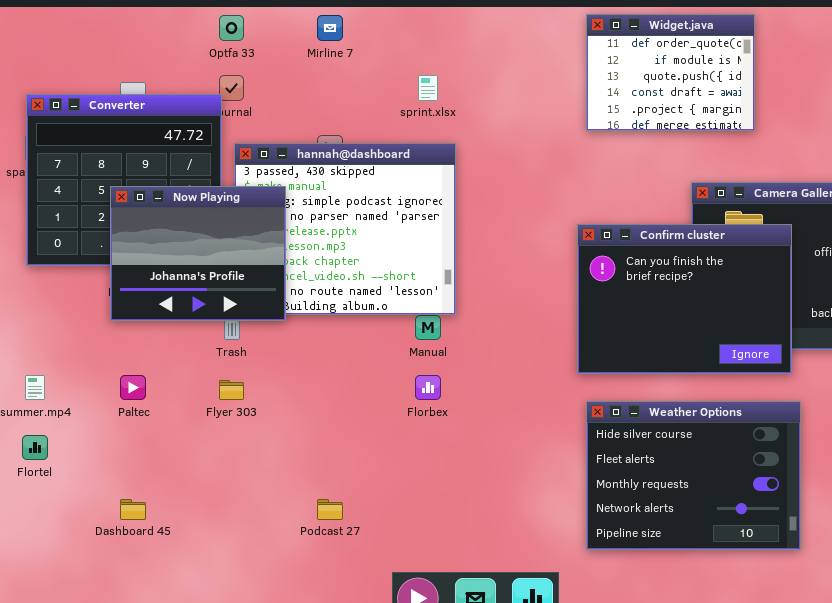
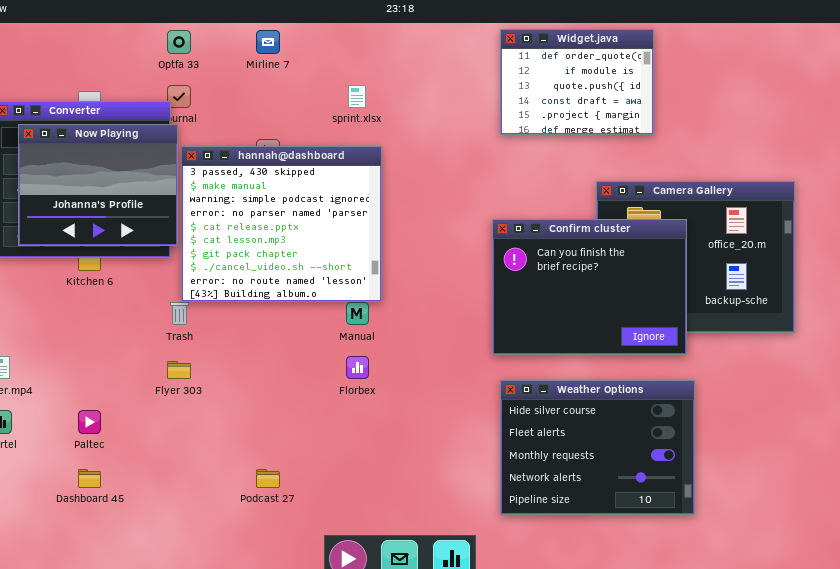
Now Playing: [110,186,286,321] -> [18,124,178,246], moved
Paltec: [120,375,146,400] -> [78,410,101,434], moved

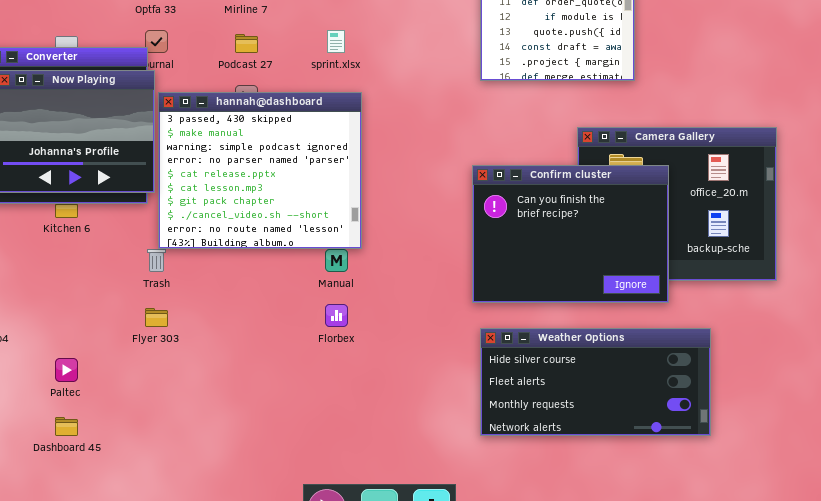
Weather Options: [500,380,695,515] -> [480,328,711,436], resized
Podcast 27: [256,469,280,488] -> [235,34,258,53], moved

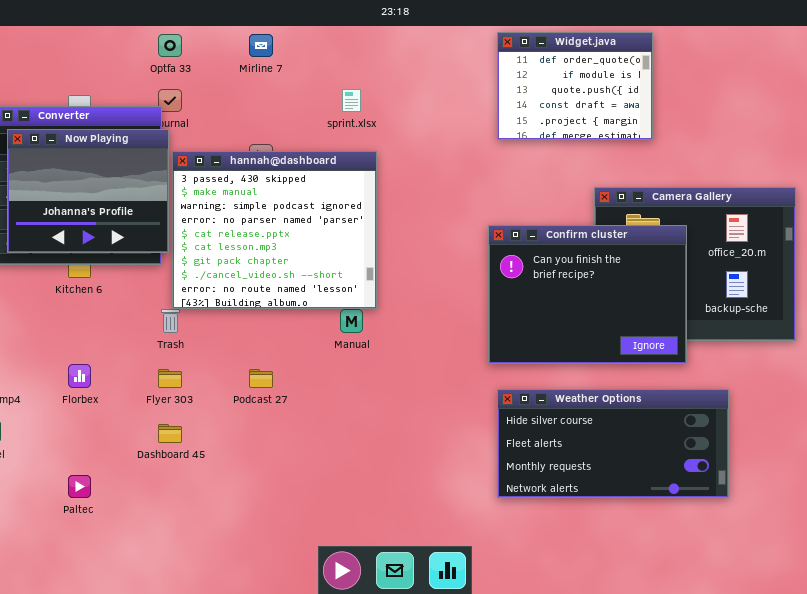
Podcast 27: [235,34,258,53] -> [249,369,273,388], moved
Florbex: [325,304,348,327] -> [68,364,91,388], moved
Paltec: [55,358,78,382] -> [68,475,91,498], moved
Dashboard 45: [55,417,78,436] -> [158,424,182,443], moved

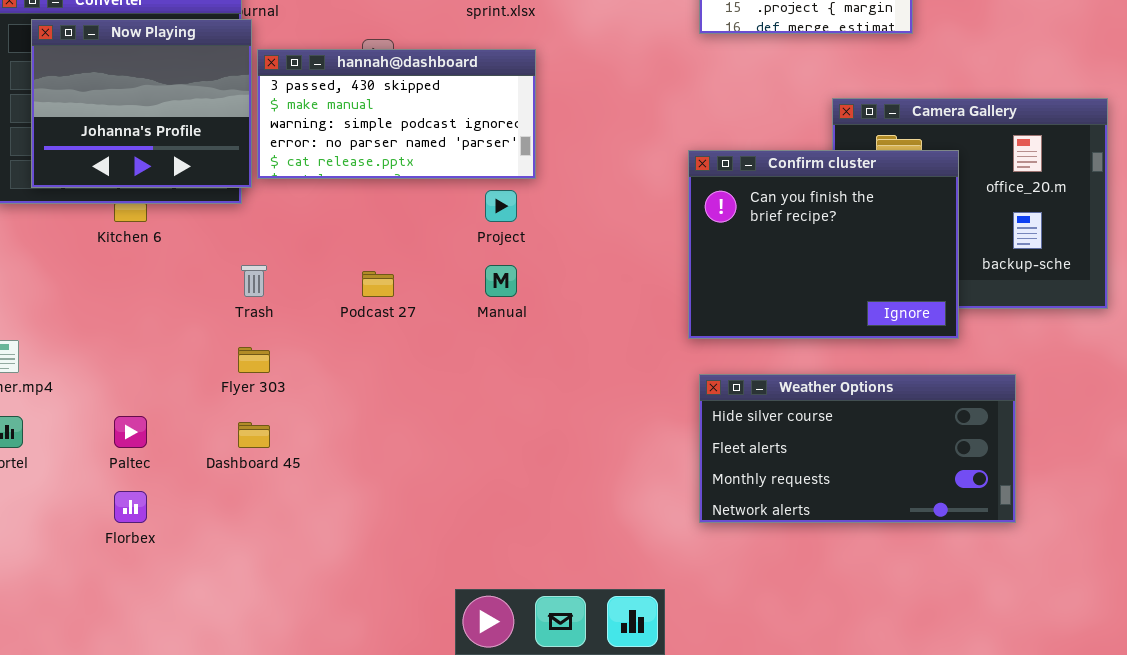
hannah@dashboard: [172,151,377,309] -> [257,49,536,179], resized
Florbex: [68,364,91,388] -> [114,491,147,523], moved
Podcast 27: [249,369,273,388] -> [362,271,394,297], moved
Paltec: [68,475,91,498] -> [114,416,147,448], moved

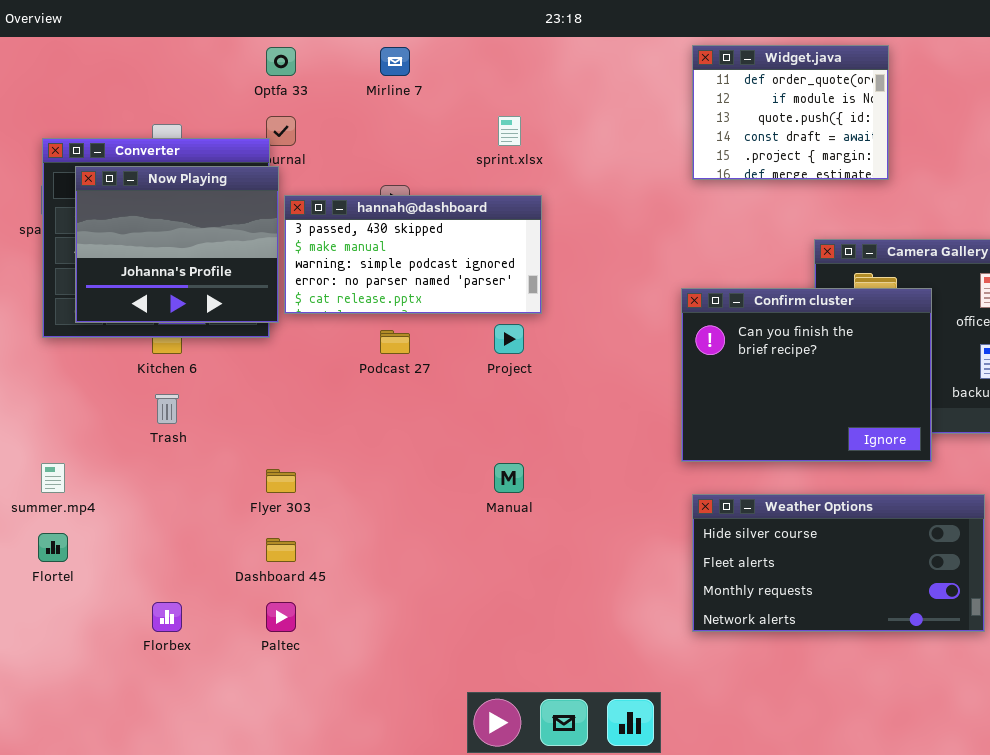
Trash: [241,265,267,297] -> [155,394,179,424], moved
Manual: [485,265,517,297] -> [494,463,524,493], moved
Podcast 27: [362,271,394,297] -> [380,330,410,354], moved
Paltec: [114,416,147,448] -> [266,602,296,632], moved

